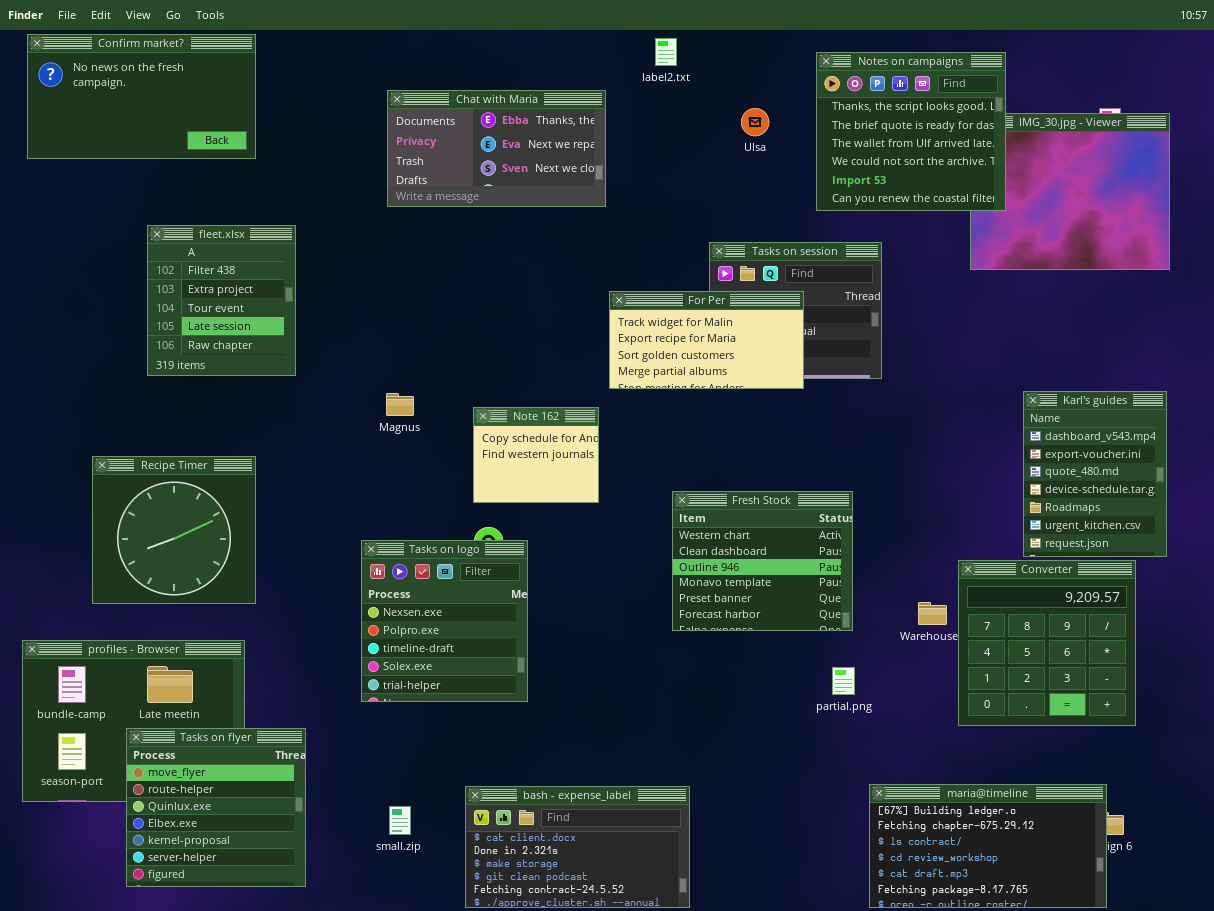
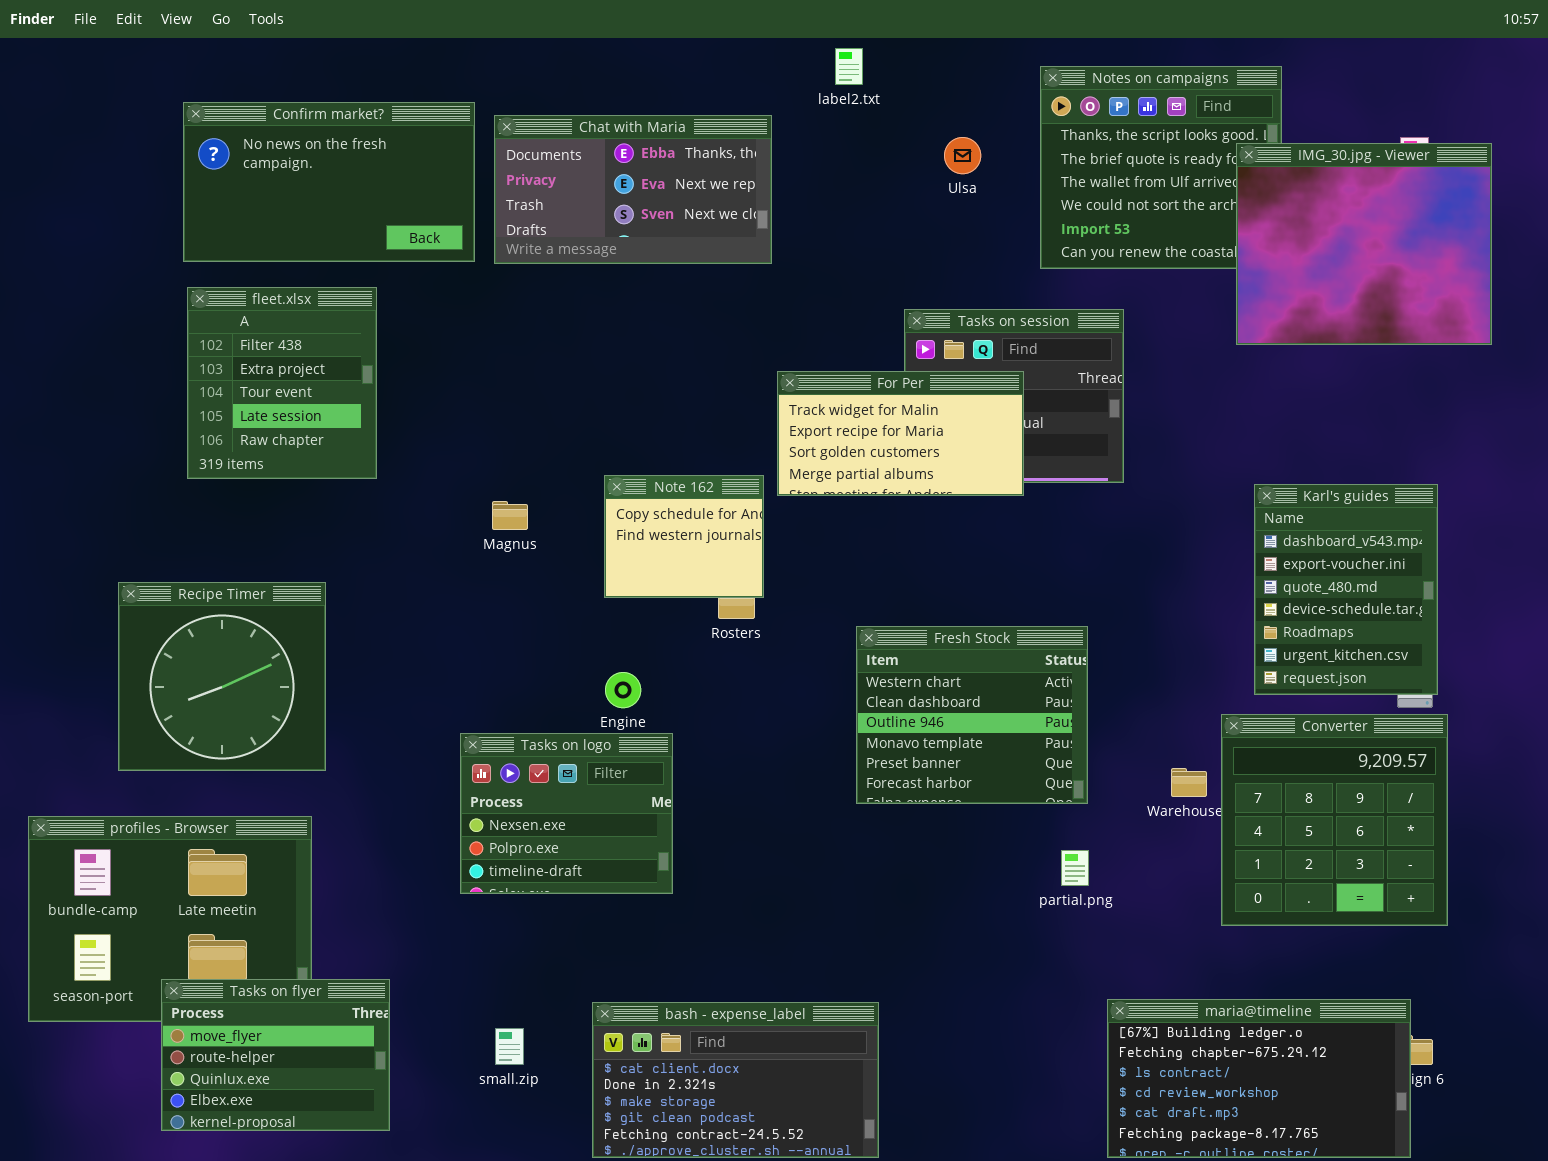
Confirm market?: [27,34,256,159] -> [183,102,475,262], moved
IMG_30.jpg - Viewer: [970,113,1170,270] -> [1236,143,1492,345], raised
Karl's guides: [1023,391,1167,557] -> [1254,484,1438,695], moved
Note 162: [473,407,599,503] -> [604,475,764,598], moved
Tasks on logo: [361,540,528,702] -> [460,733,673,894], resized
Tasks on flyer: [126,728,306,887] -> [161,979,390,1131], resized

